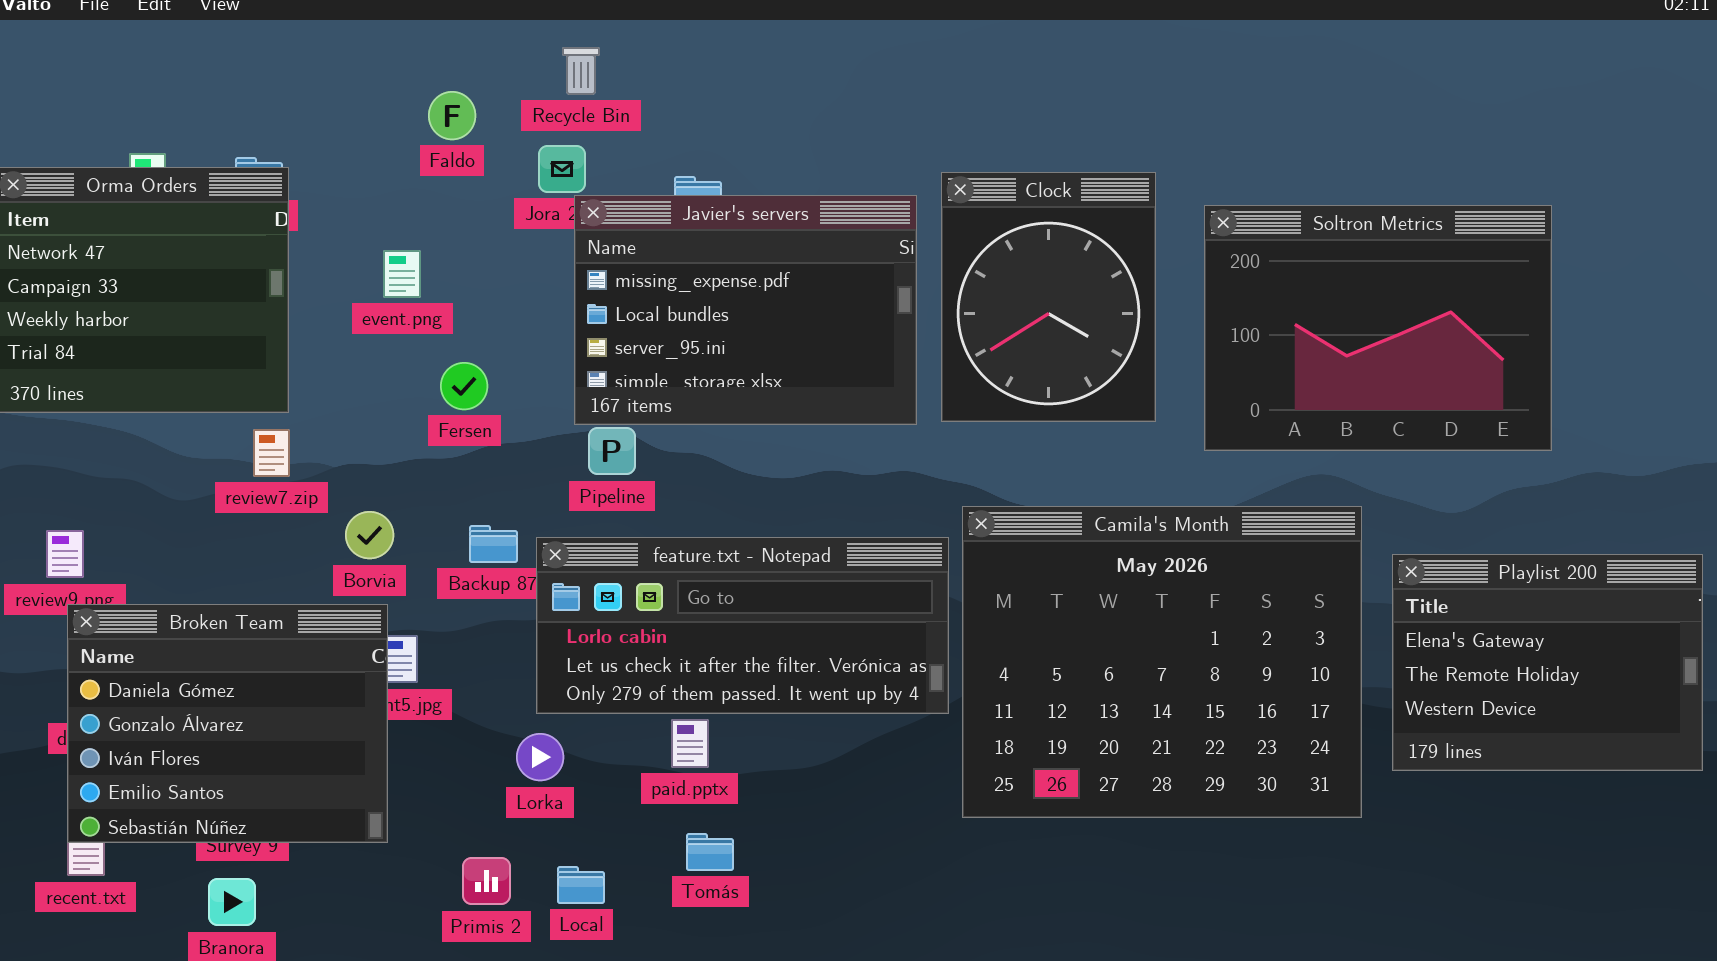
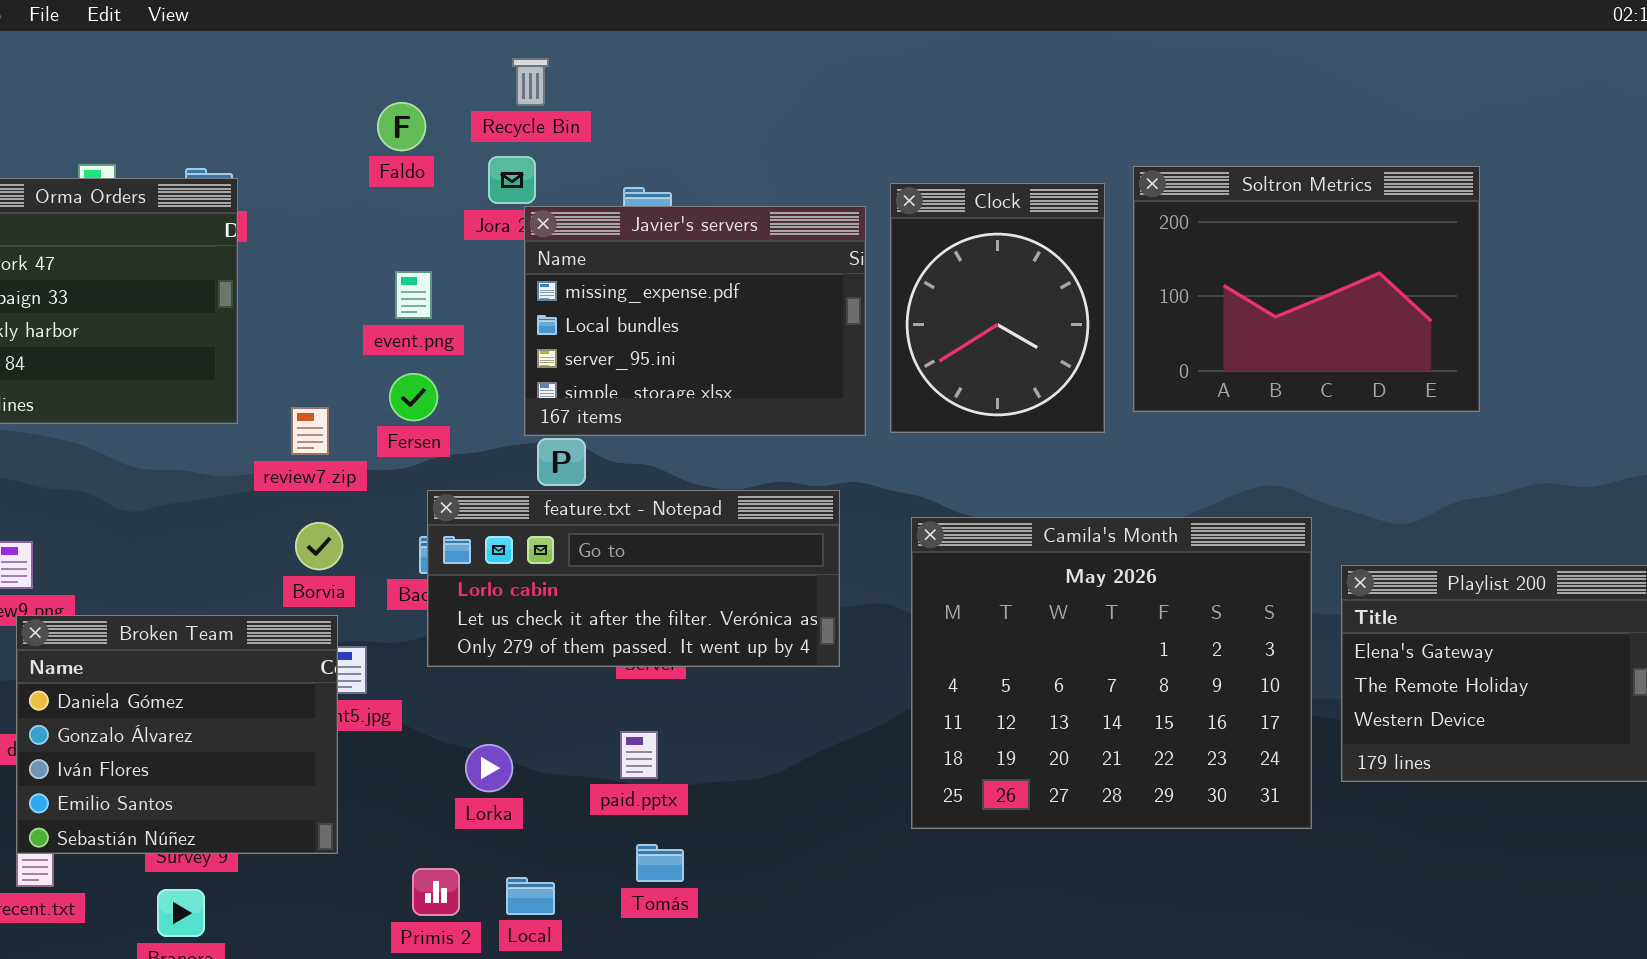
Soltron Metrics: [1204,205,1552,451] -> [1133,166,1480,412], moved
event.png: [383,250,421,298] -> [395,271,432,319], moved
review7.zip: [253,429,290,477] -> [291,407,329,455], moved
feature.txt - Notepad: [536,537,949,714] -> [427,490,840,667], moved

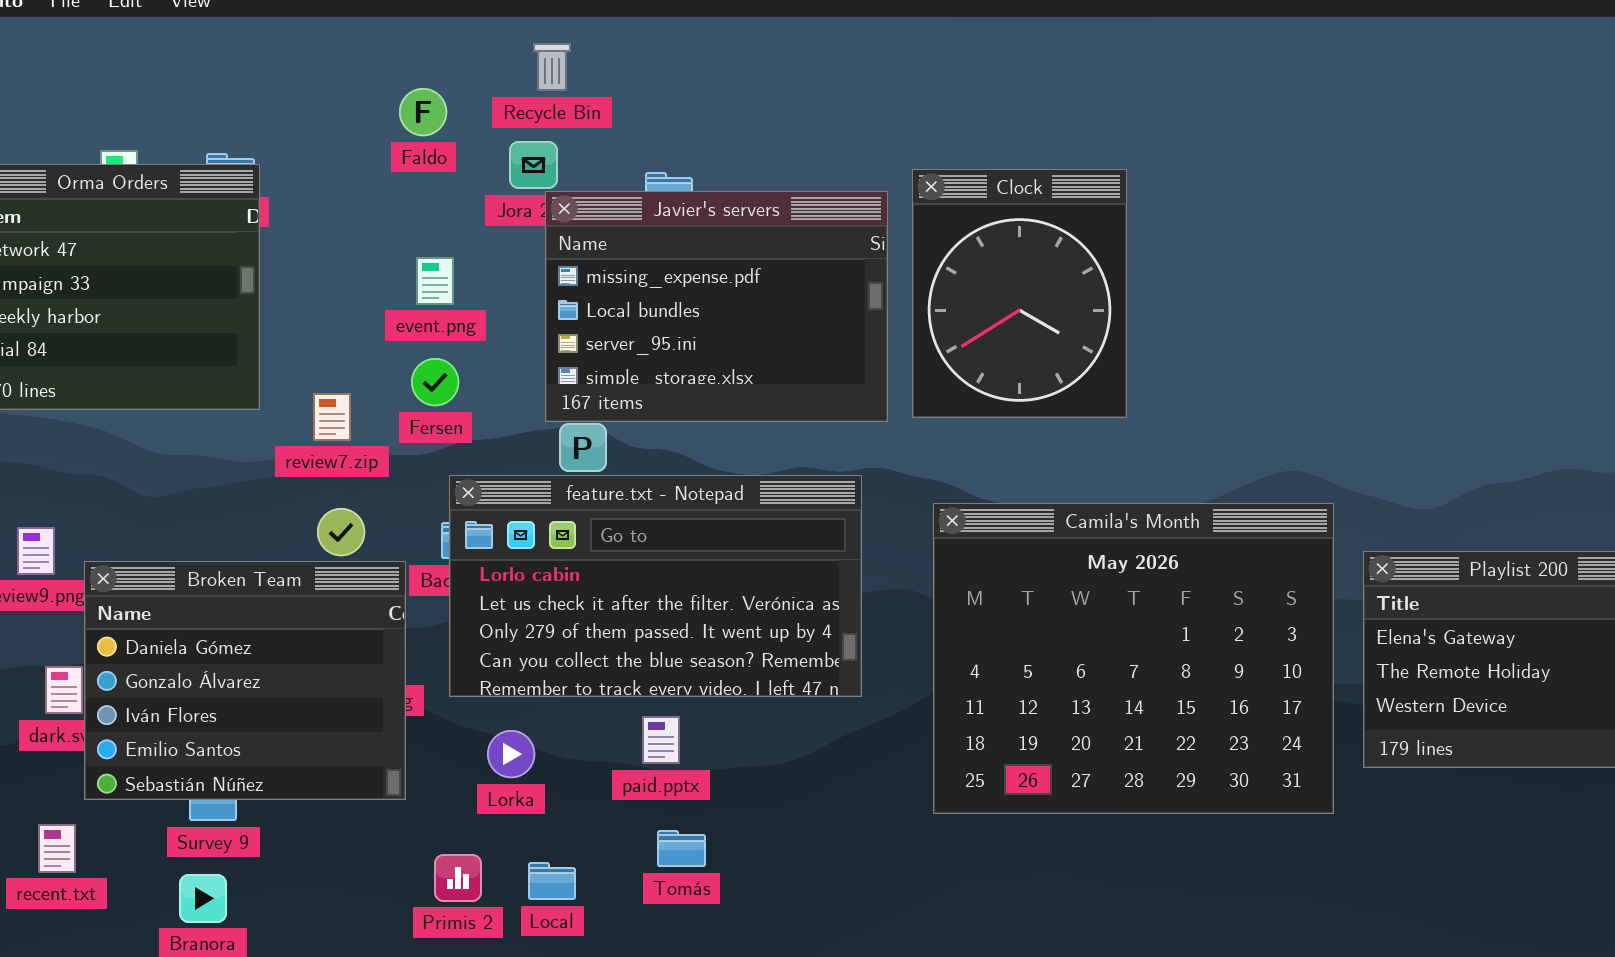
Soltron Metrics: [1133,166,1480,412] -> none, closed
feature.txt - Notepad: [427,490,840,667] -> [449,475,862,697], resized
Broken Team: [16,615,338,854] -> [84,561,406,800], moved

